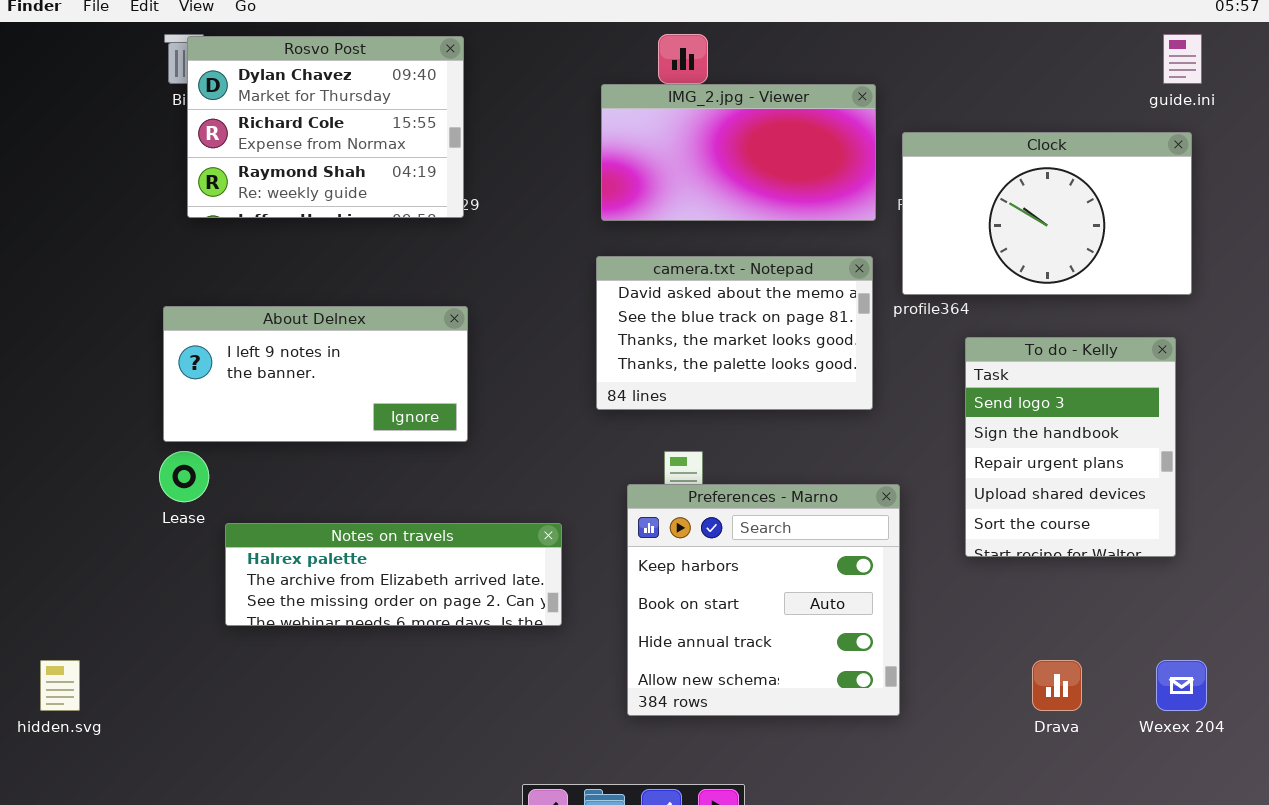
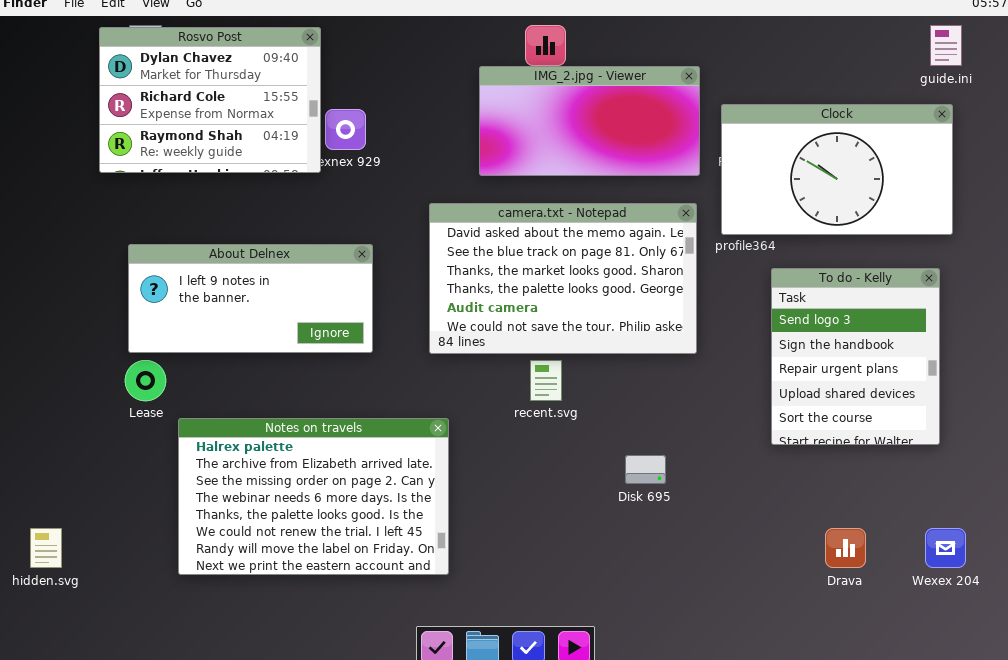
Rosvo Post: [187,36,464,218] -> [99,27,321,173], moved
camera.txt - Notepad: [596,256,873,410] -> [429,203,697,354], resized
Preferences - Marno: [627,484,900,716] -> none, closed
Notes on travels: [225,523,562,626] -> [178,418,449,575], resized

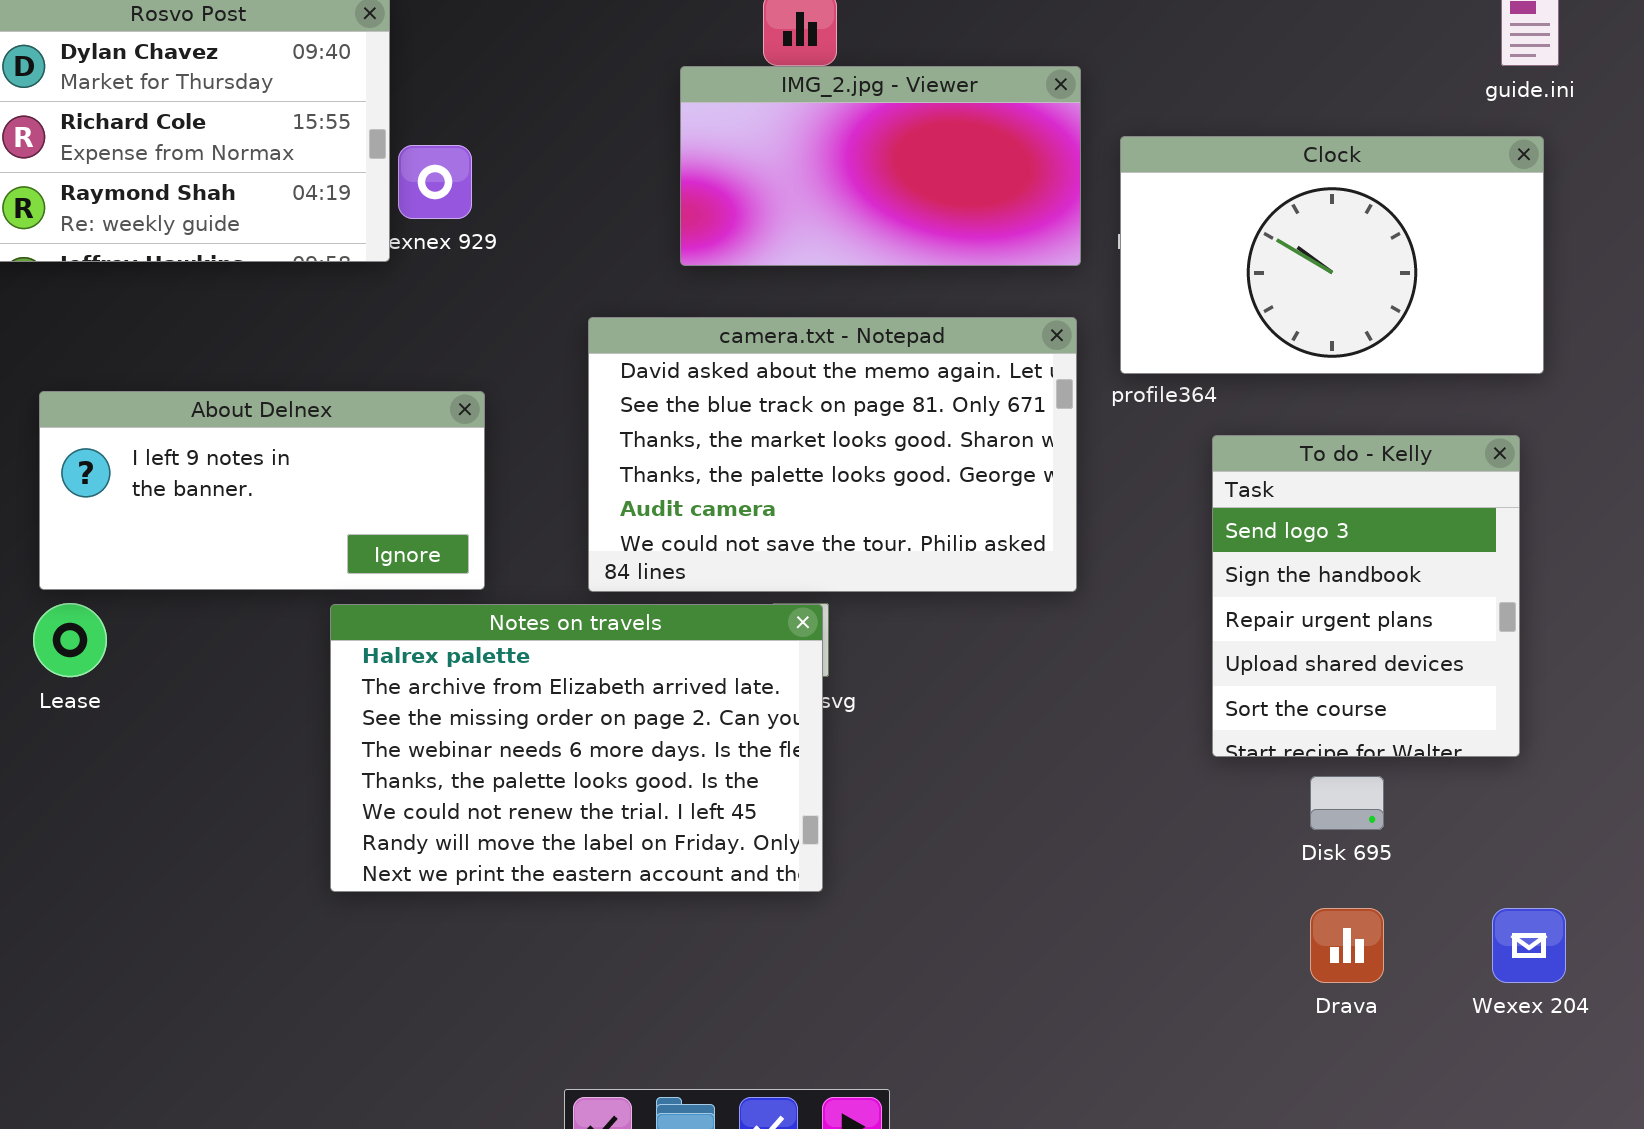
Notes on travels: [178,418,449,575] -> [330,604,823,892], moved
Disk 695: [625,455,666,484] -> [1310,776,1384,830], moved

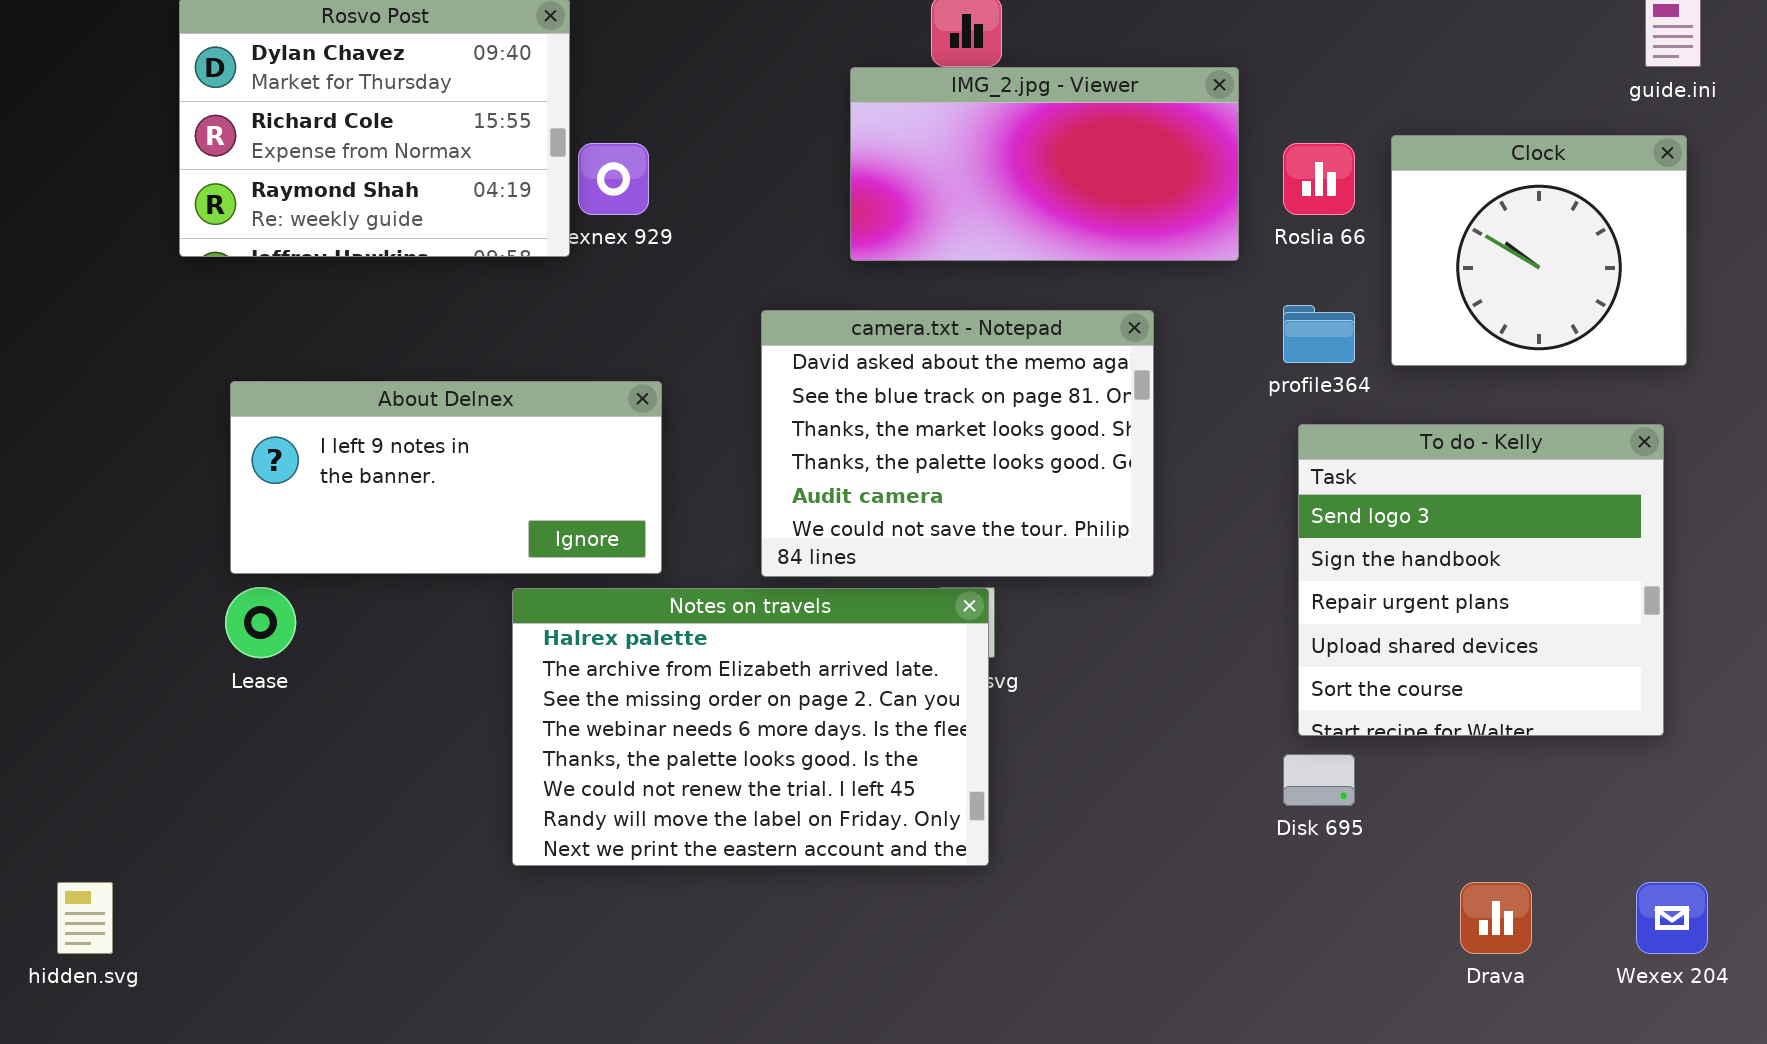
Clock: [1120,136,1544,374] -> [1391,135,1687,366], resized
camera.txt - Notepad: [588,317,1077,592] -> [761,310,1154,577], resized
To do - Kelly: [1212,435,1520,757] -> [1298,424,1664,736], resized
Disk 695: [1310,776,1384,830] -> [1283,754,1355,806], moved

